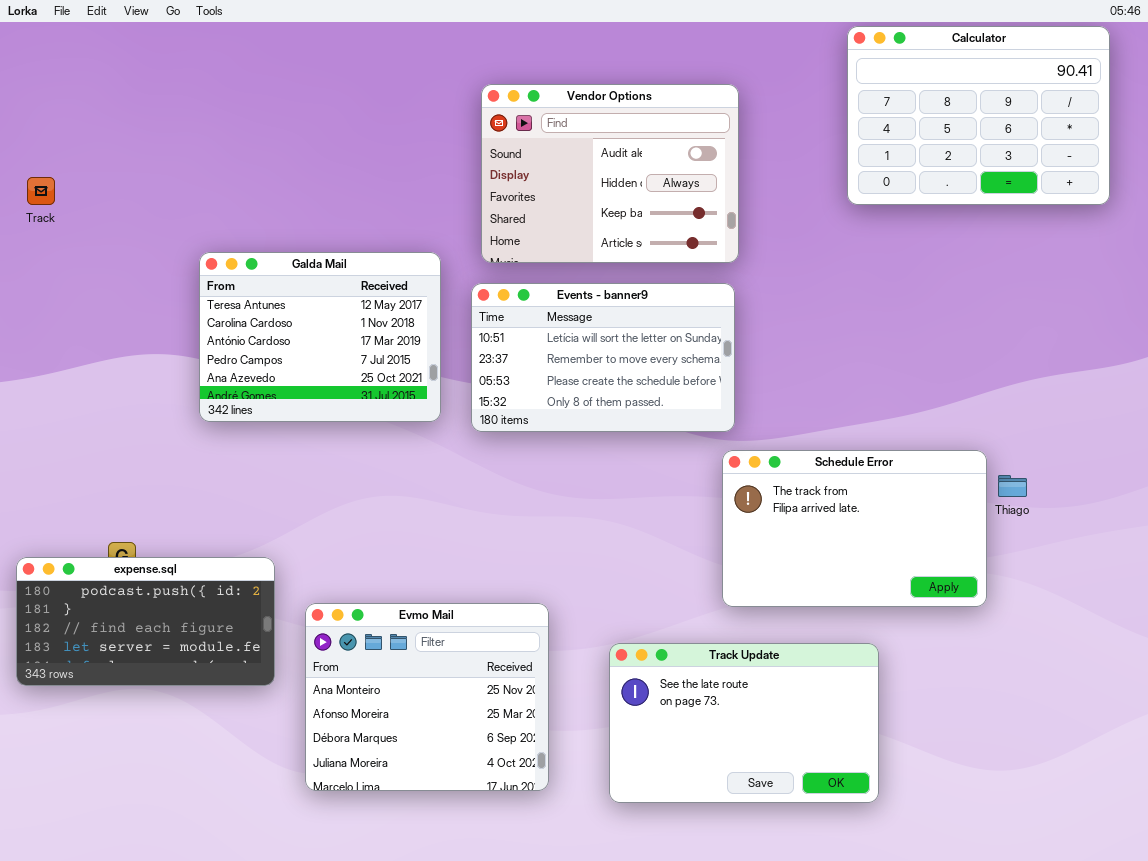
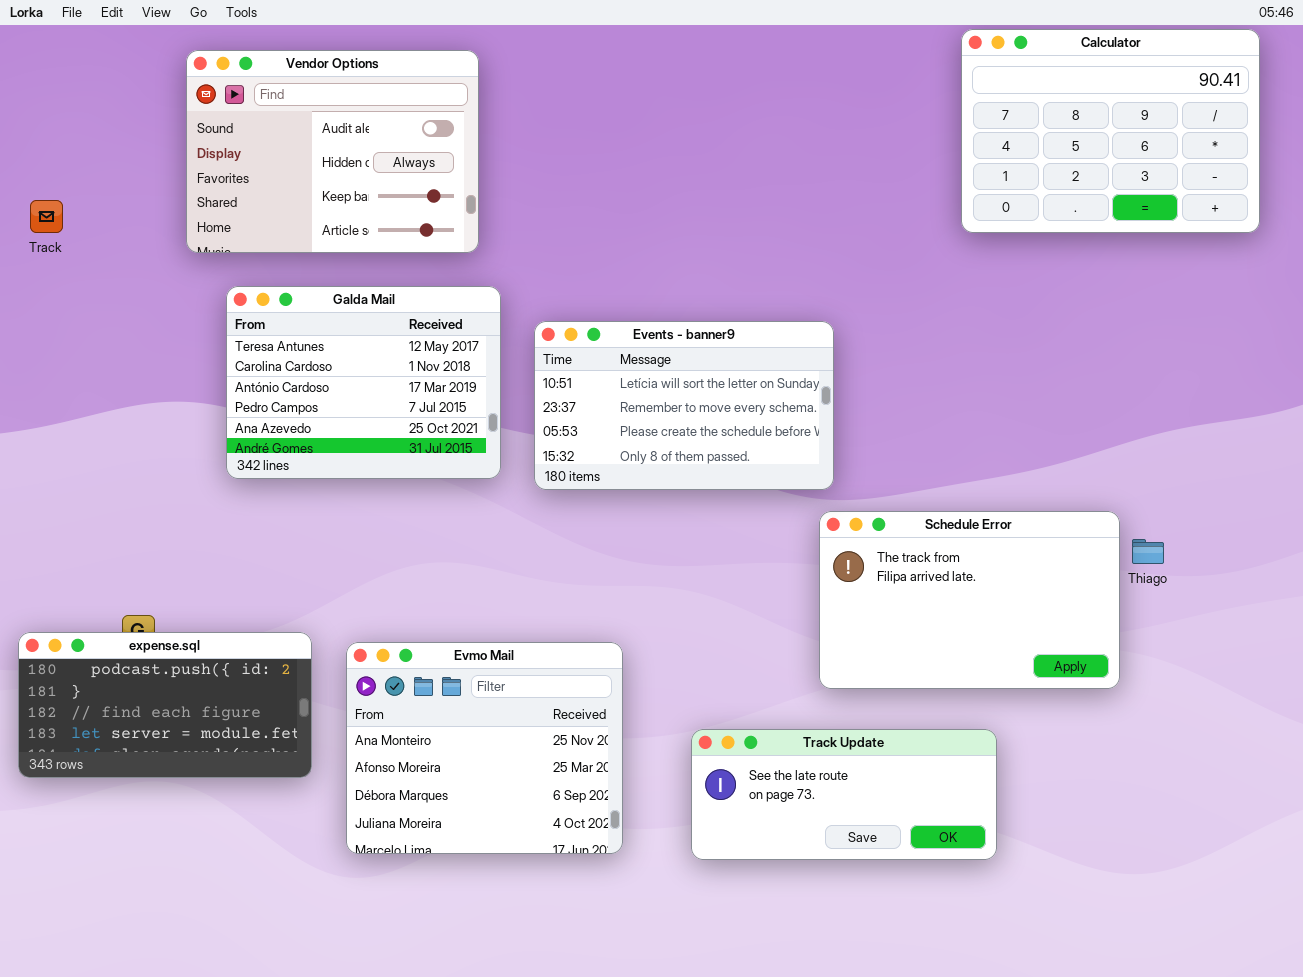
Vendor Options: [481,84,739,263] -> [186,50,479,253], moved
Evmo Mail: [305,603,549,791] -> [346,642,623,854], moved
Track Update: [609,643,879,803] -> [691,729,997,860], resized

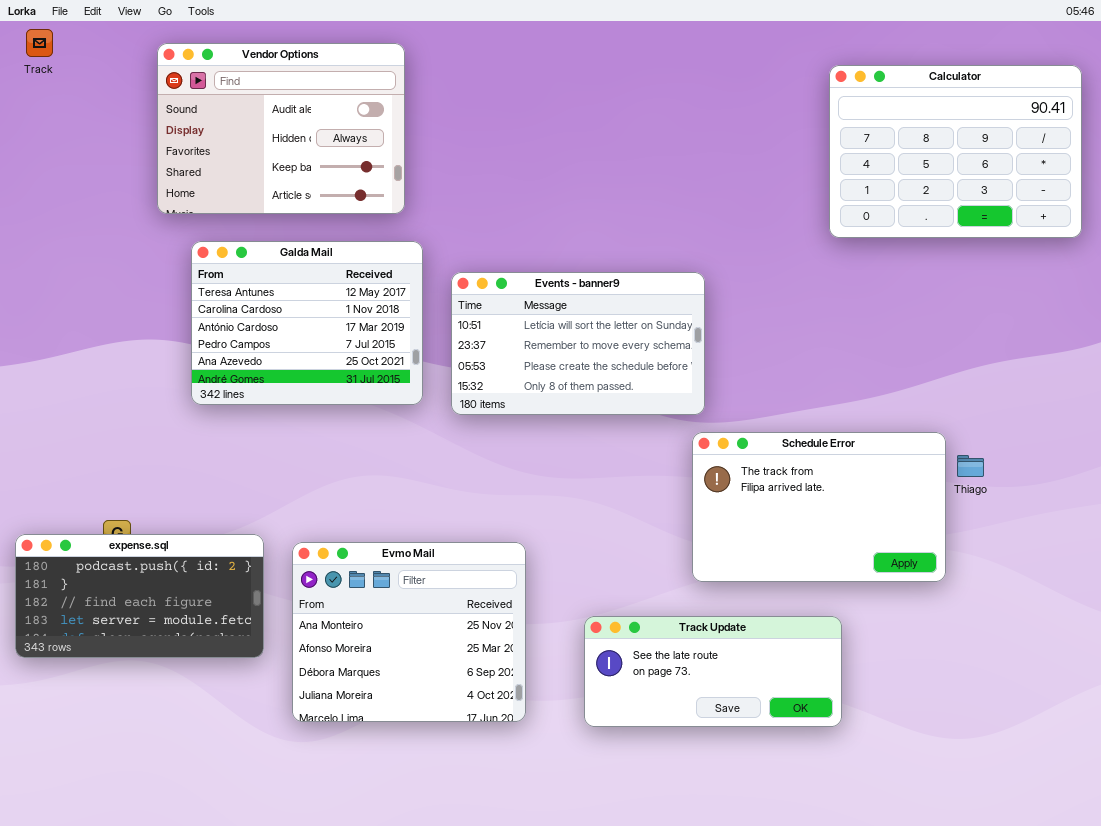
Calculator: [961,29,1260,233] -> [829,65,1082,238], moved
Track: [30,200,63,233] -> [26,29,53,57], moved

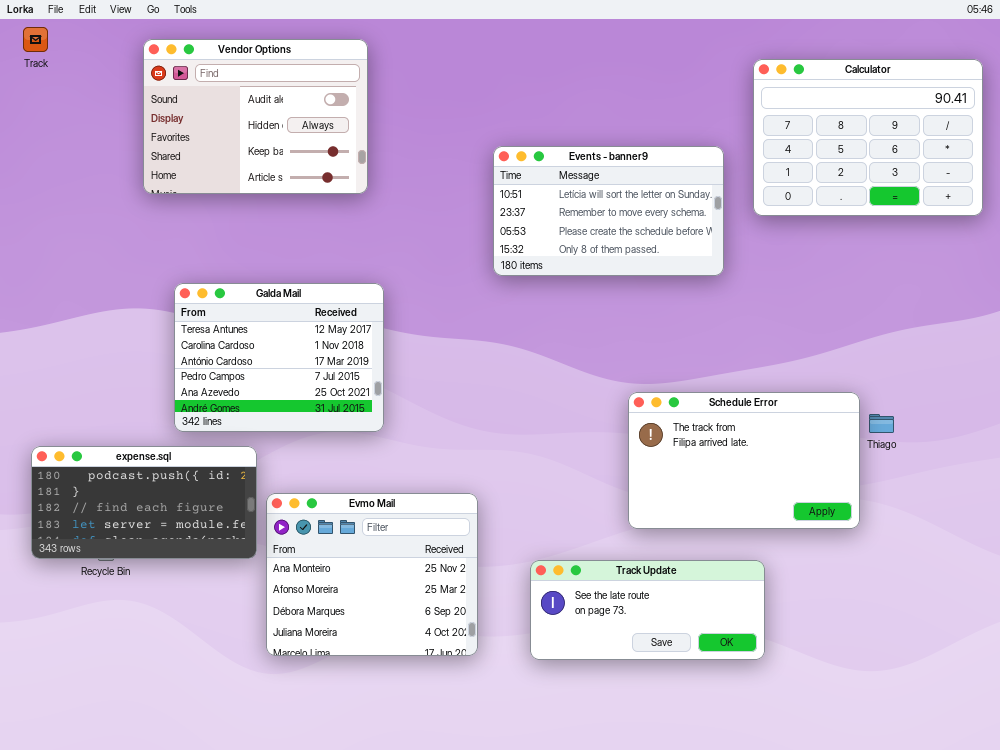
Galda Mail: [191,241,423,405] -> [174,283,384,432], moved
Events - banner9: [451,272,705,415] -> [493,146,724,276], moved
expense.sql: [15,534,264,658] -> [31,446,257,559], moved

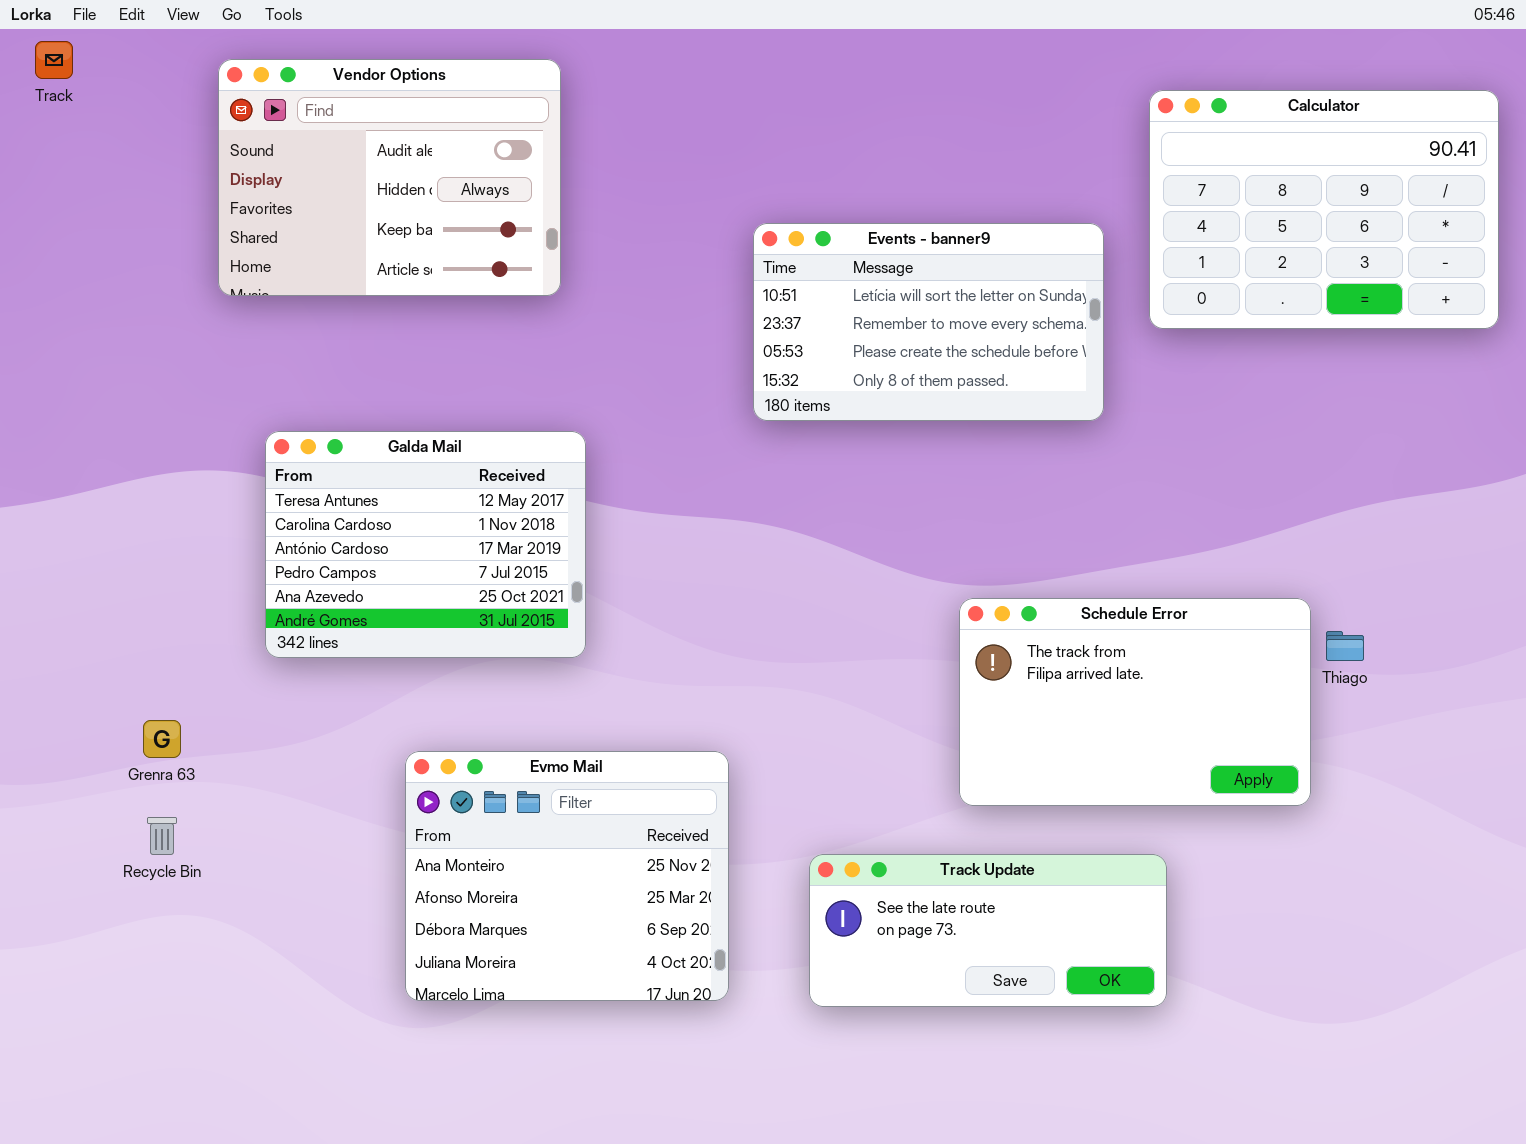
expense.sql: [31,446,257,559] -> none, closed

